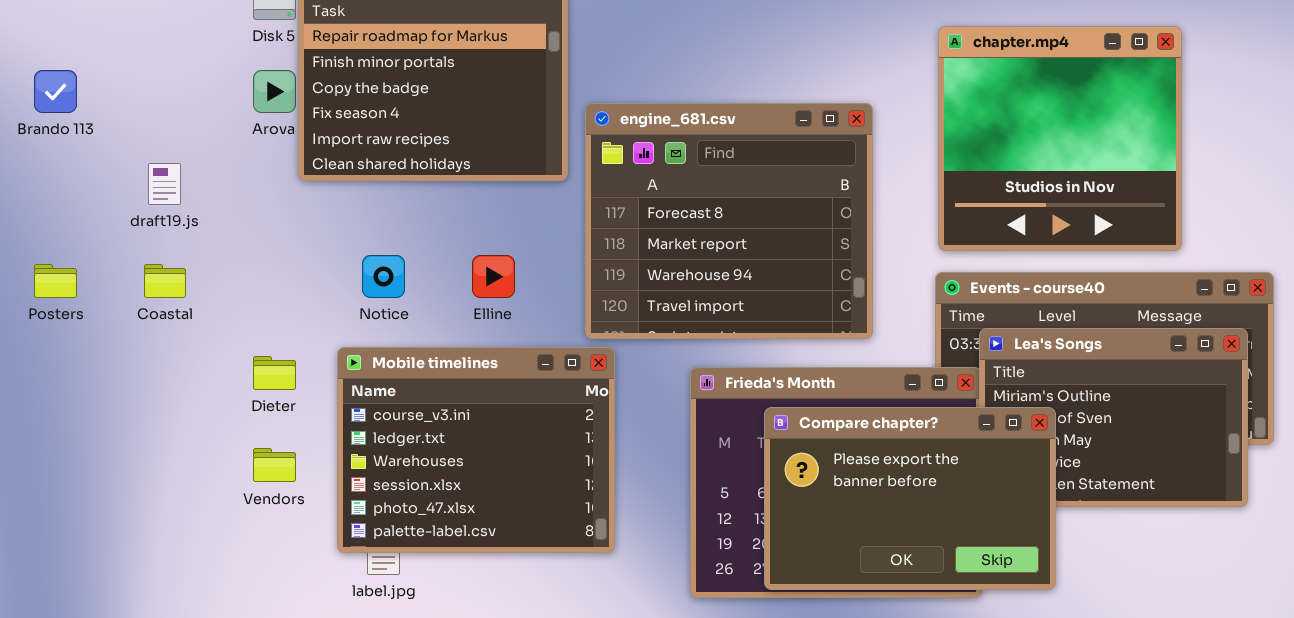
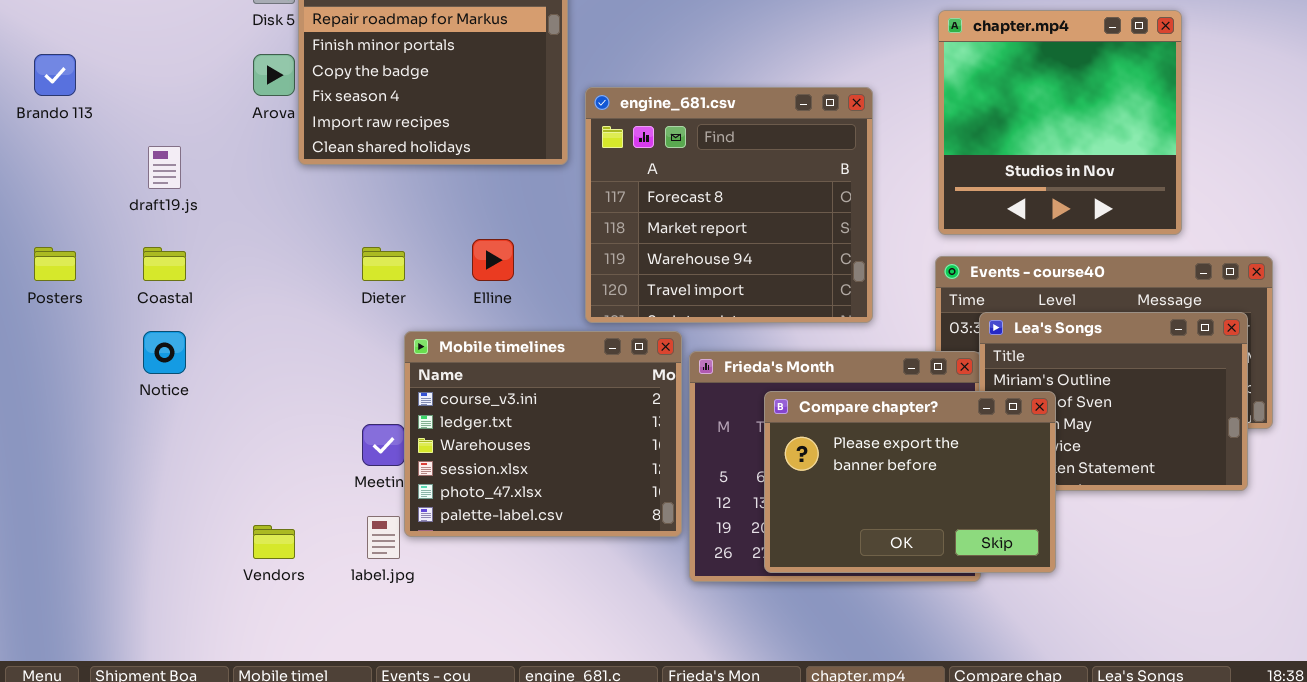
Notice: [362,255,405,298] -> [143,331,186,374], moved
Mobile timelines: [337,347,615,553] -> [404,331,682,537], moved
Dieter: [253,356,296,390] -> [362,247,405,281], moved
Vendors: [253,448,296,482] -> [253,525,295,559], moved

